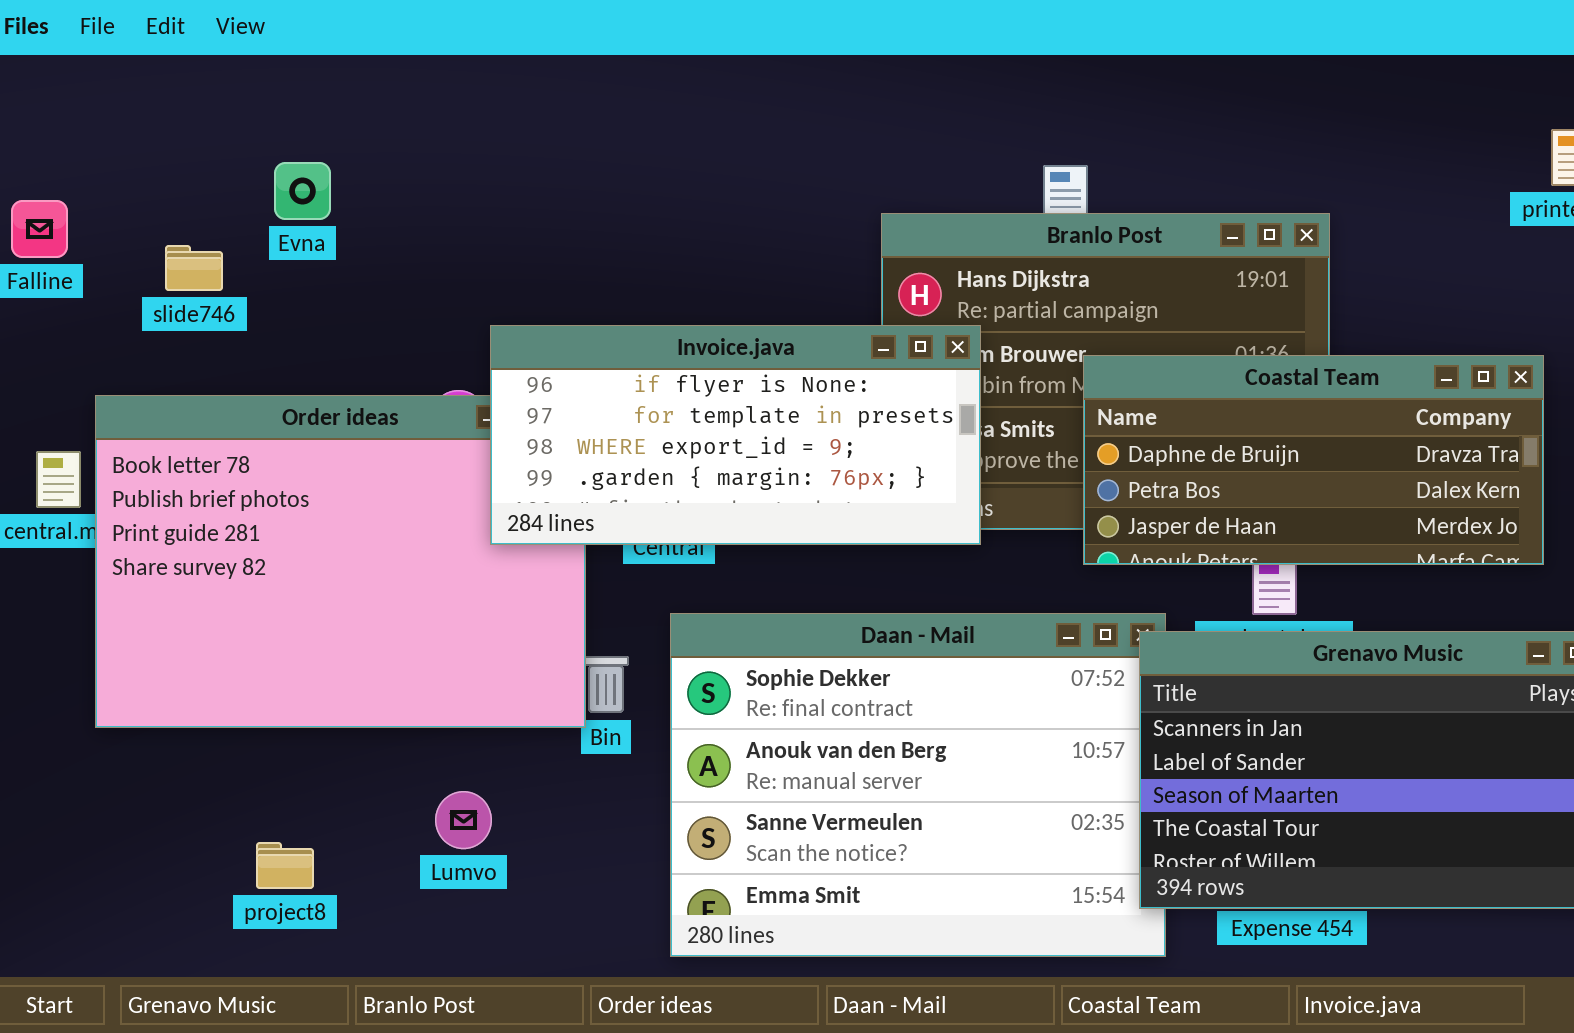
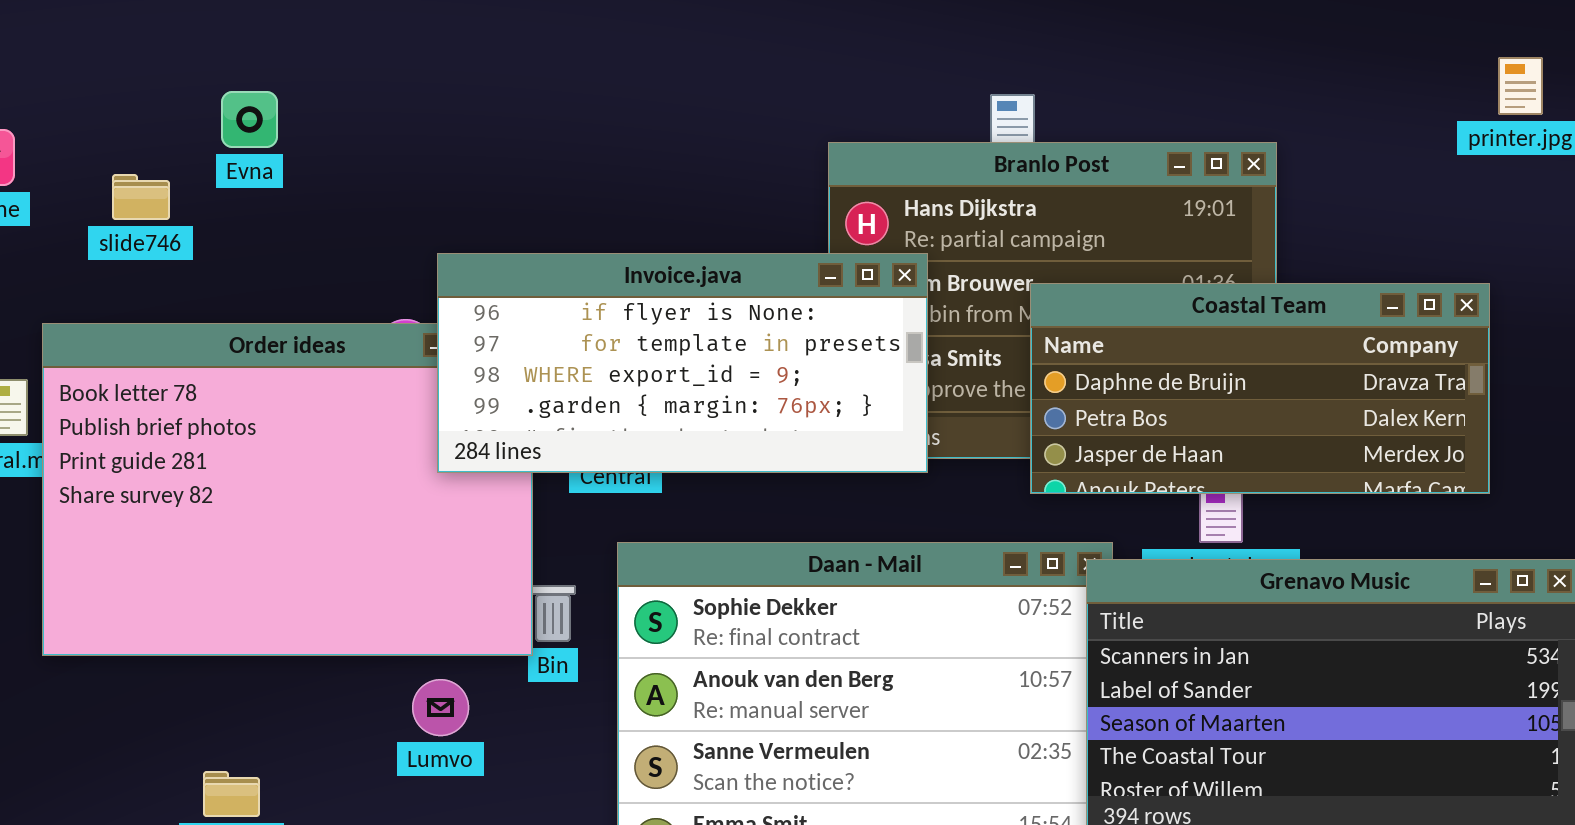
Lumvo: [435,791,492,849] -> [412,679,469,736], moved

